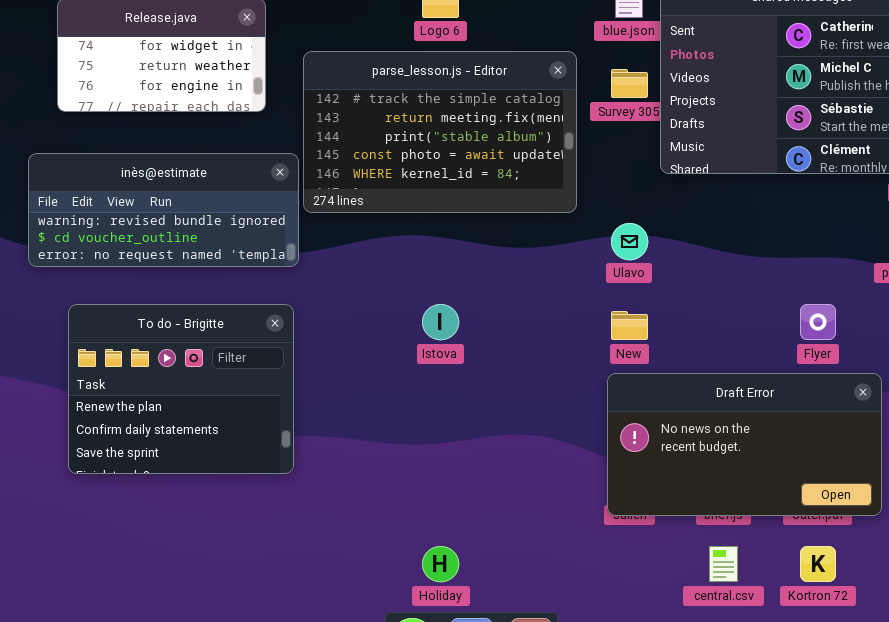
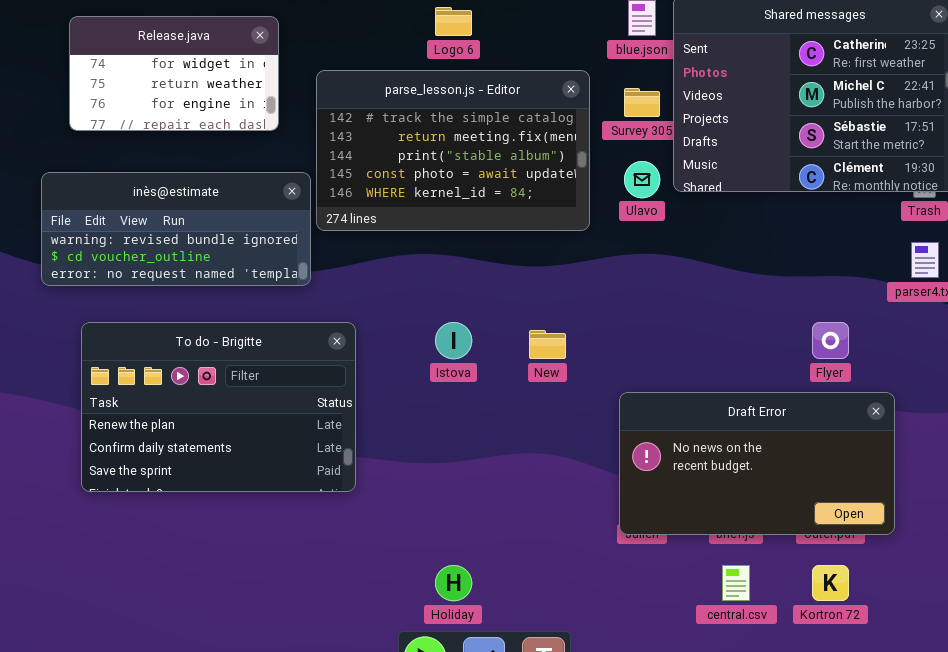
Ulavo: [611,223,648,260] -> [624,161,660,198], moved
To do - Brigitte: [68,304,294,474] -> [81,322,356,492], resized
New: [611,311,648,340] -> [529,330,566,359], moved

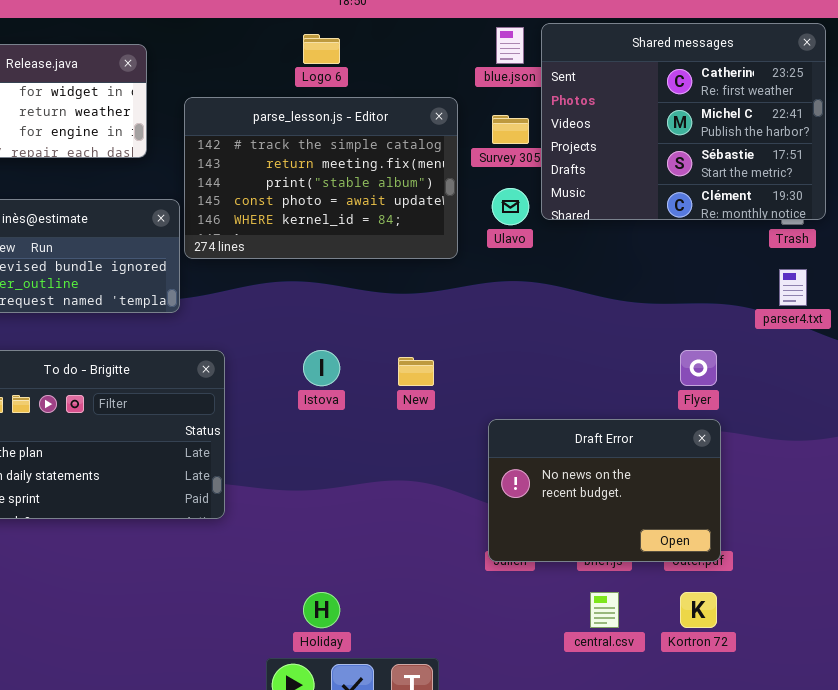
Draft Error: [619,392,895,535] -> [488,419,721,562], resized

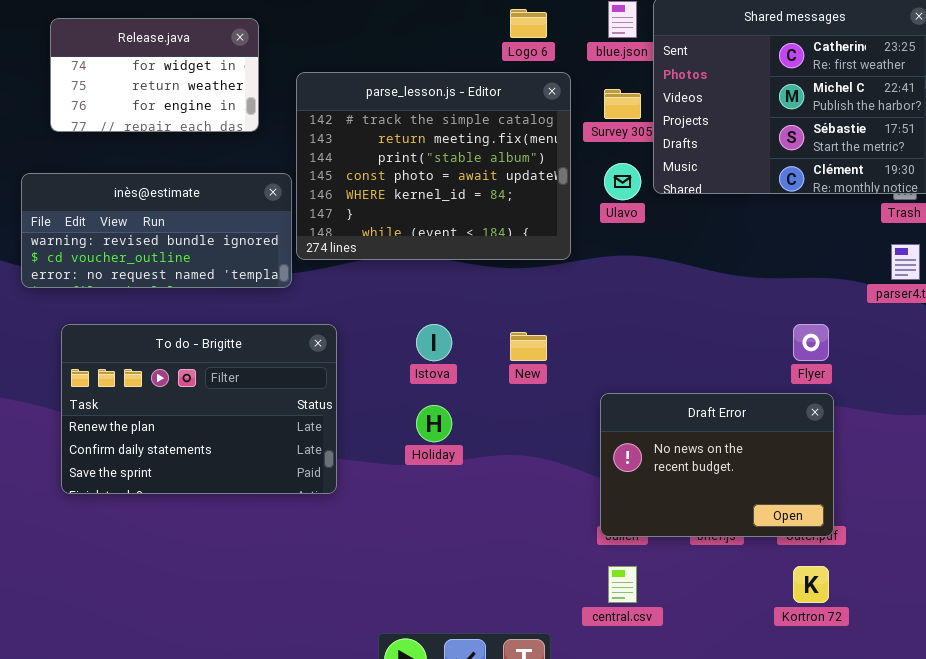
Logo 6: [303,34,340,64] -> [510,9,547,38], moved
parse_lesson.js - Editor: [184,97,458,259] -> [296,72,571,260], resized
Holiday: [303,592,340,628] -> [416,405,452,442], moved
central.csv: [590,592,619,628] -> [608,566,637,603], moved

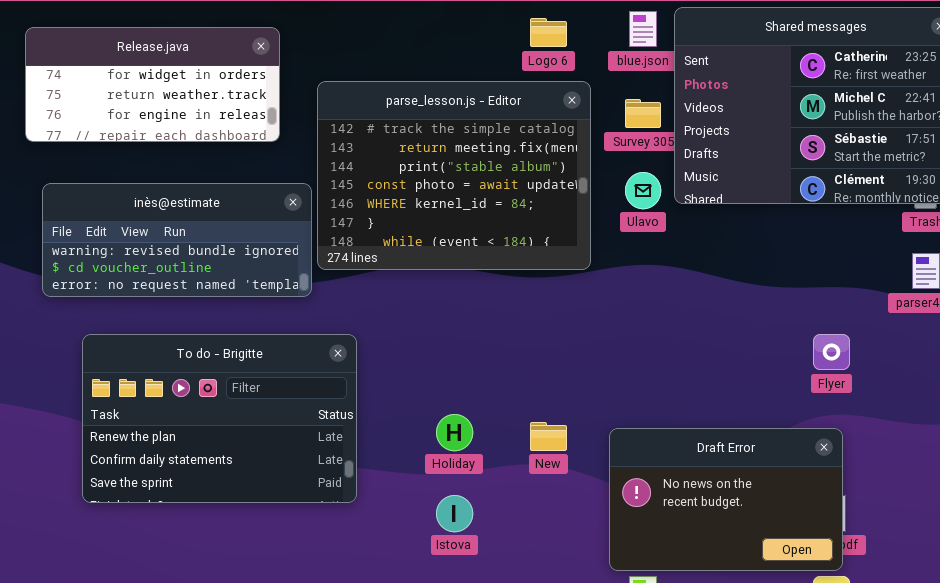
Release.java: [50,18,259,132] -> [25,27,280,142], resized
Istova: [416,324,452,361] -> [436,495,473,532], moved
New: [510,332,547,361] -> [530,422,567,451], moved
Draft Error: [600,393,834,537] -> [609,428,843,571], moved

